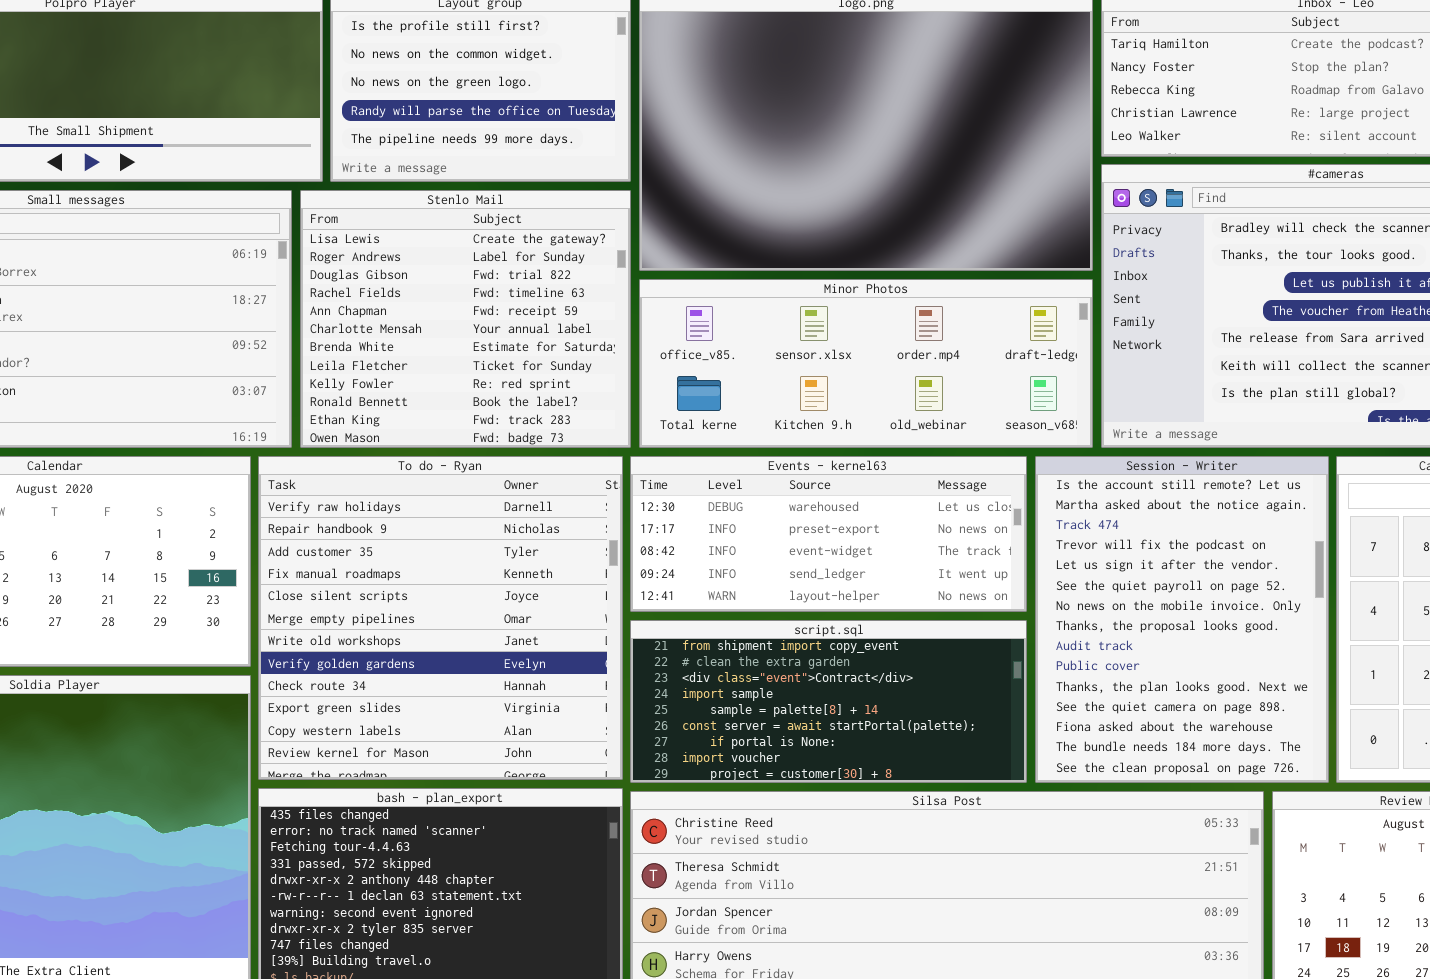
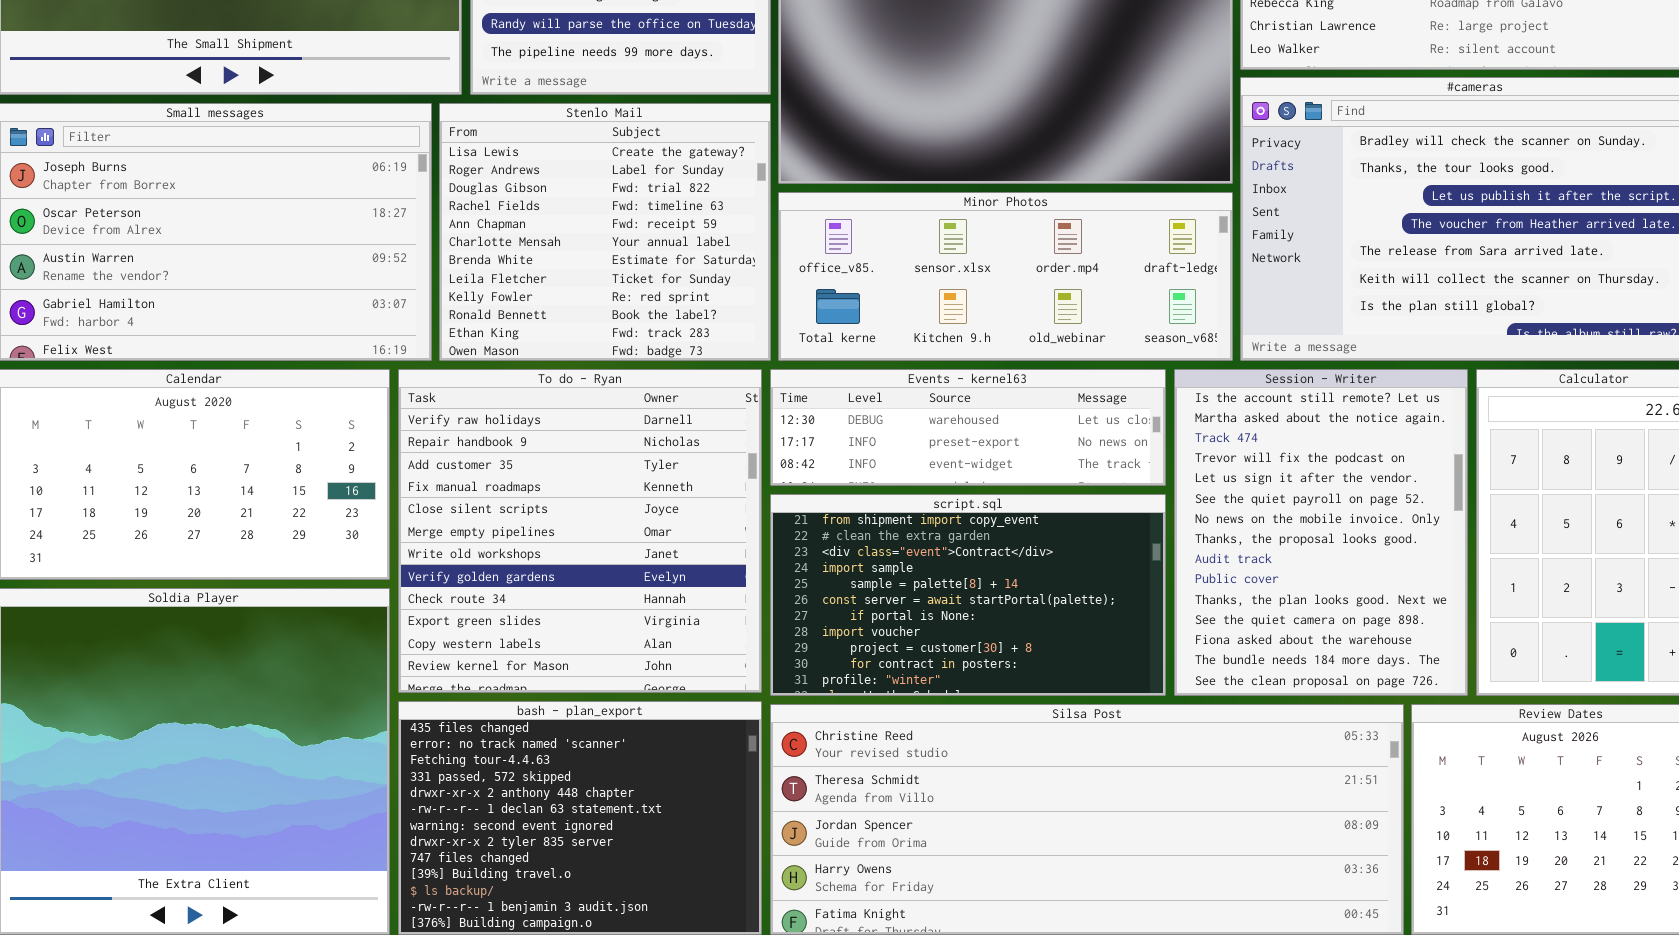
Events - kernel63: [630,456,1027,612] -> [770,369,1166,486], resized
script.sql: [630,620,1027,783] -> [770,494,1166,696], resized

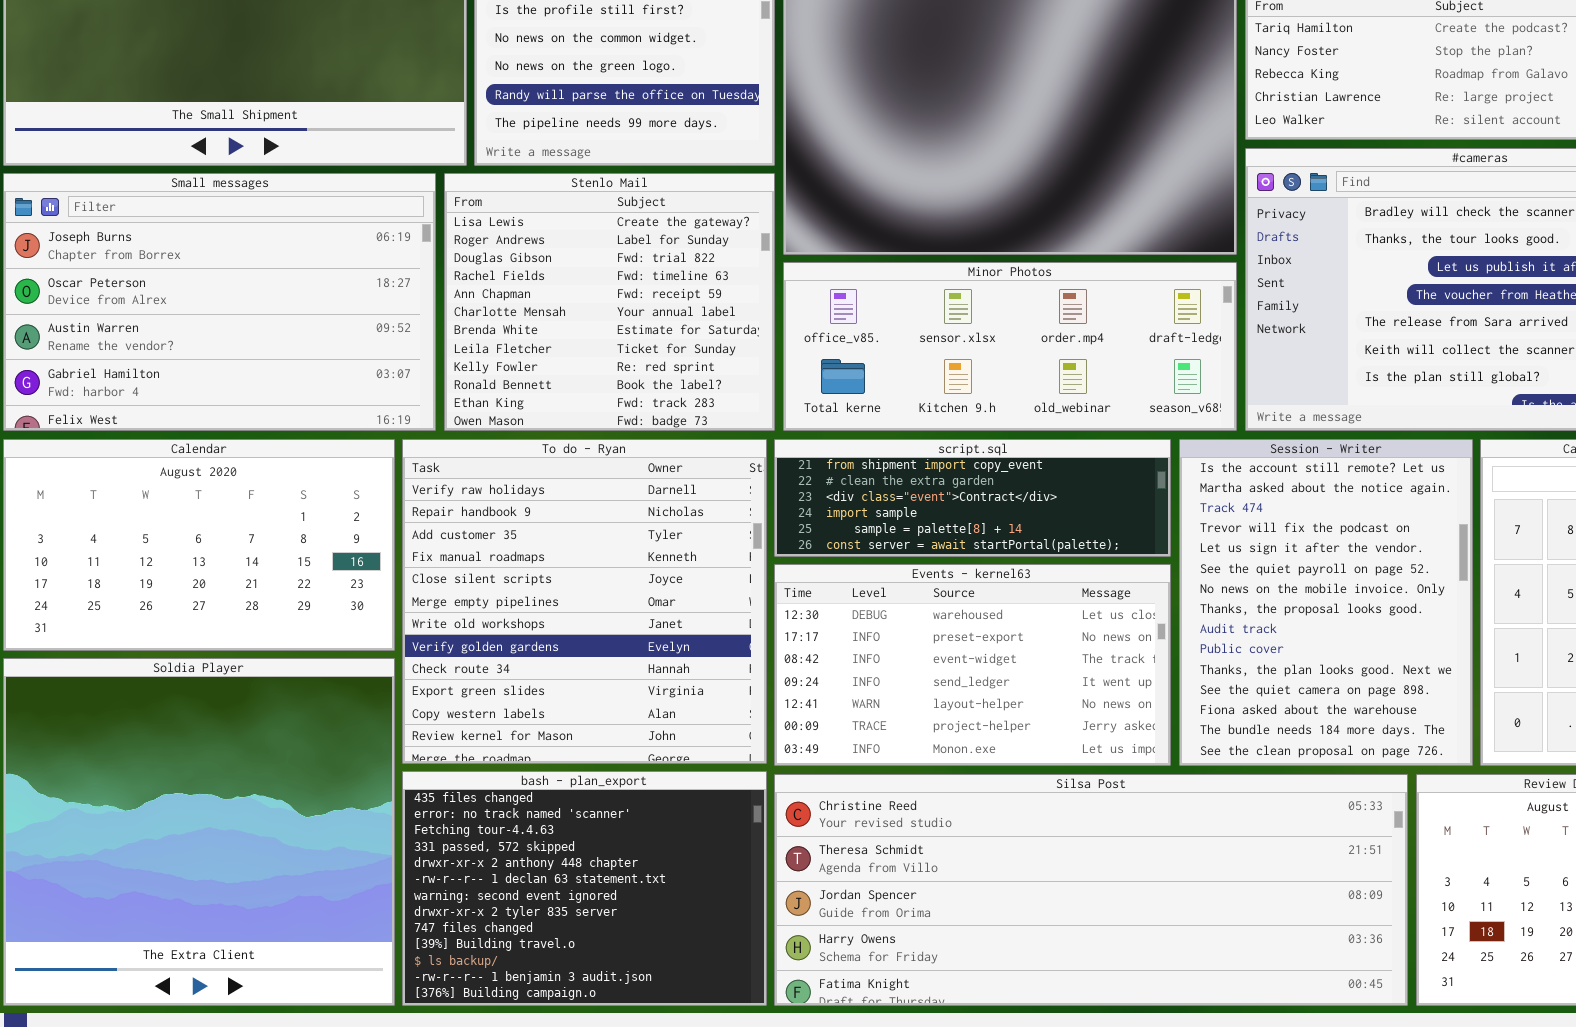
Events - kernel63: [770,369,1166,486] -> [774,564,1171,766], moved, resized
script.sql: [770,494,1166,696] -> [774,439,1171,557], moved, resized

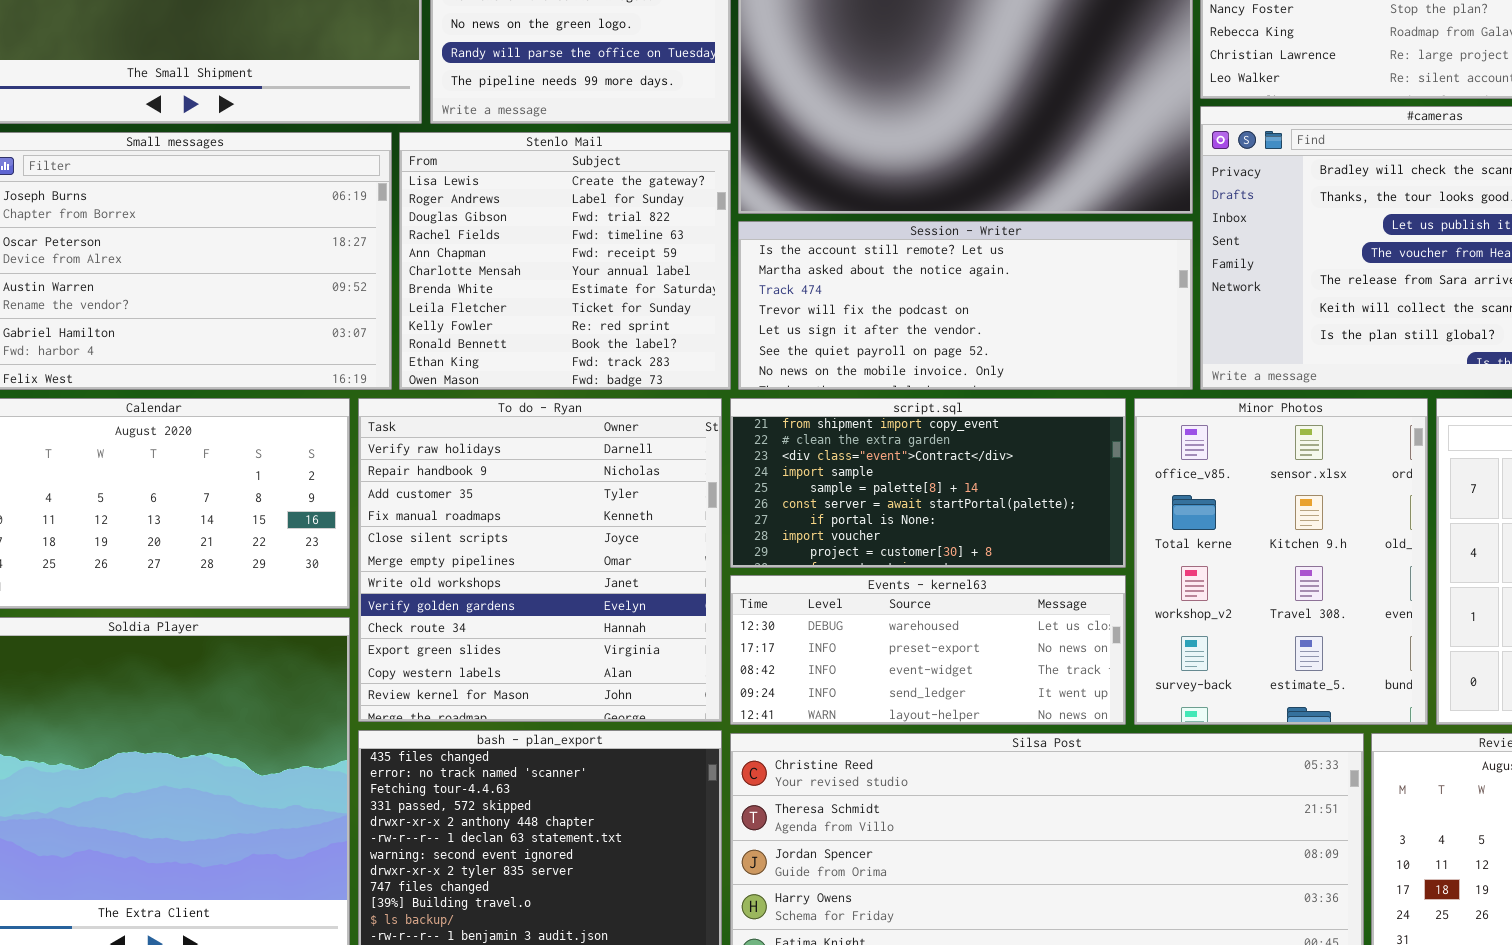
Minor Photos: [783,262,1237,431] -> [1134,398,1428,725], moved, resized
script.sql: [774,439,1171,557] -> [730,398,1126,568], resized
Session - Writer: [1179,439,1473,766] -> [738,221,1193,390], moved, resized
Events - kernel63: [774,564,1171,766] -> [730,575,1126,725], resized

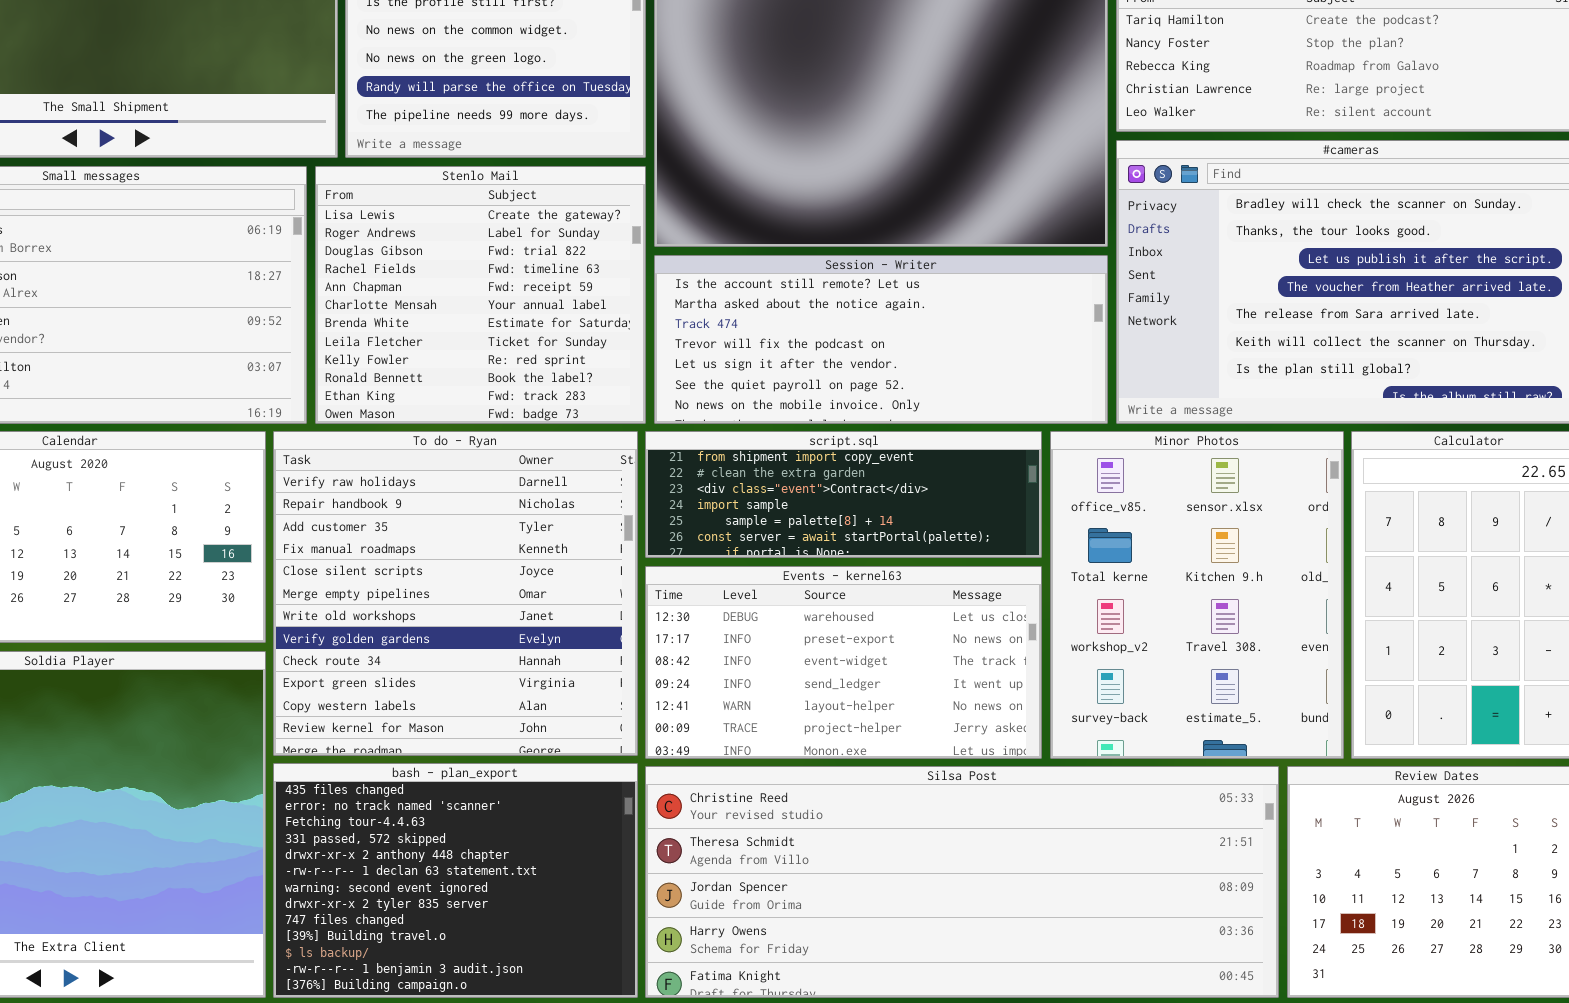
script.sql: [730,398,1126,568] -> [645,431,1042,558], resized
Events - kernel63: [730,575,1126,725] -> [645,566,1042,759], resized

